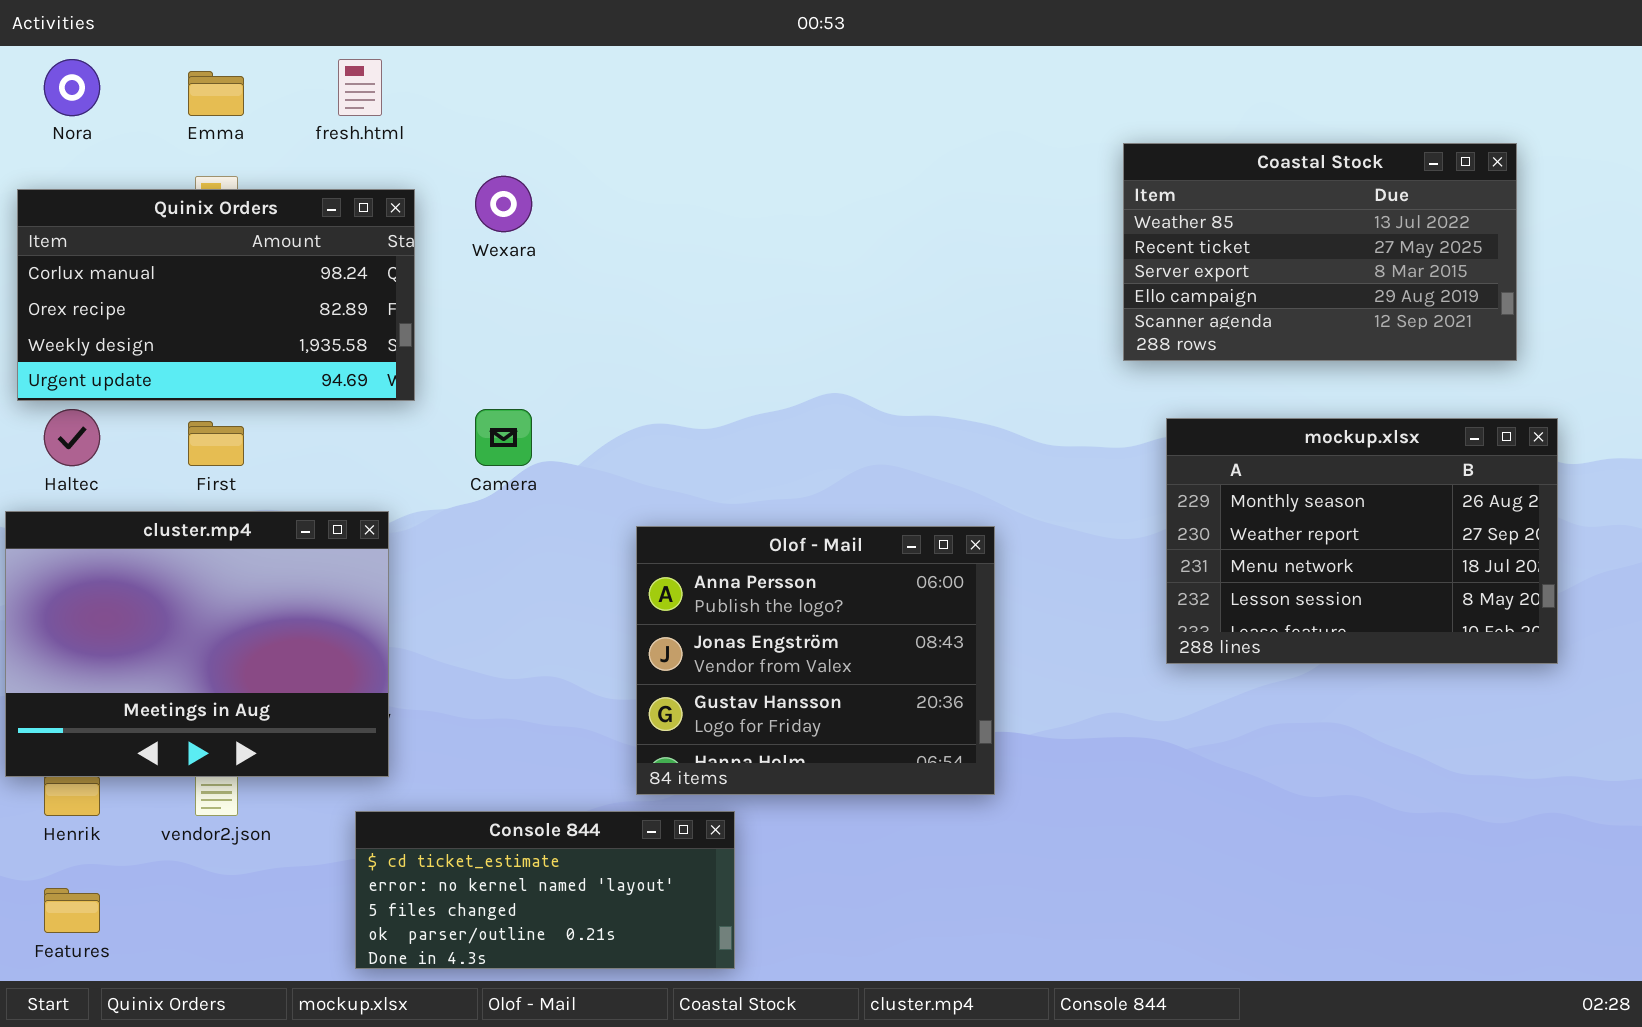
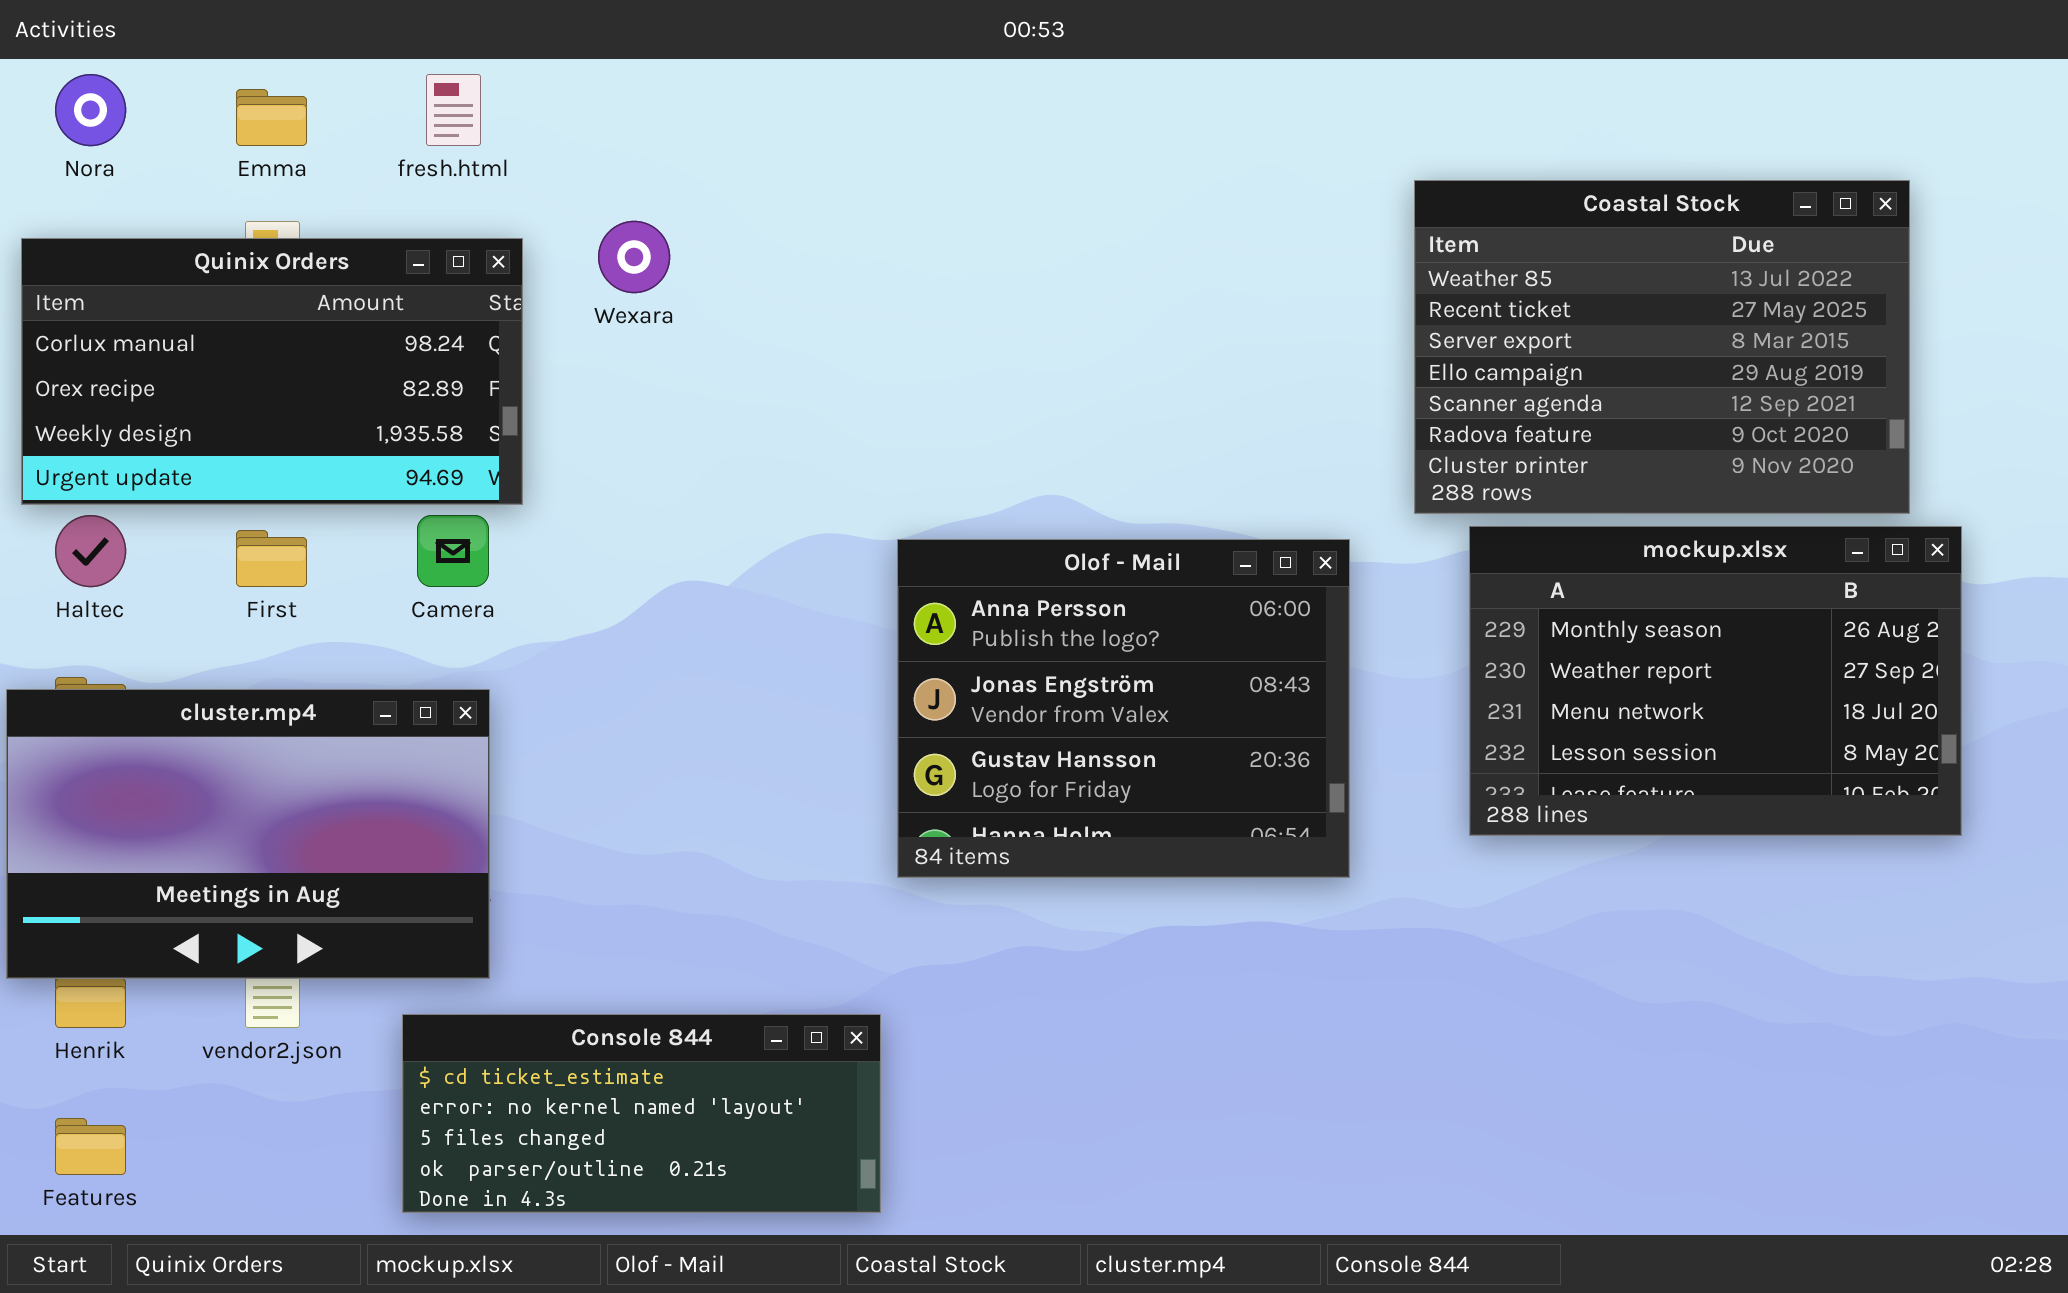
Coastal Stock: [1123,143,1517,361] -> [1414,180,1910,514], resized
Camera: [475,409,532,466] -> [417,515,489,587], moved
cluster.mp4: [5,511,389,777] -> [6,689,490,979], resized
Olof - Mail: [636,526,995,795] -> [897,539,1350,878], moved
Console 844: [355,811,735,969] -> [402,1014,881,1213], moved

